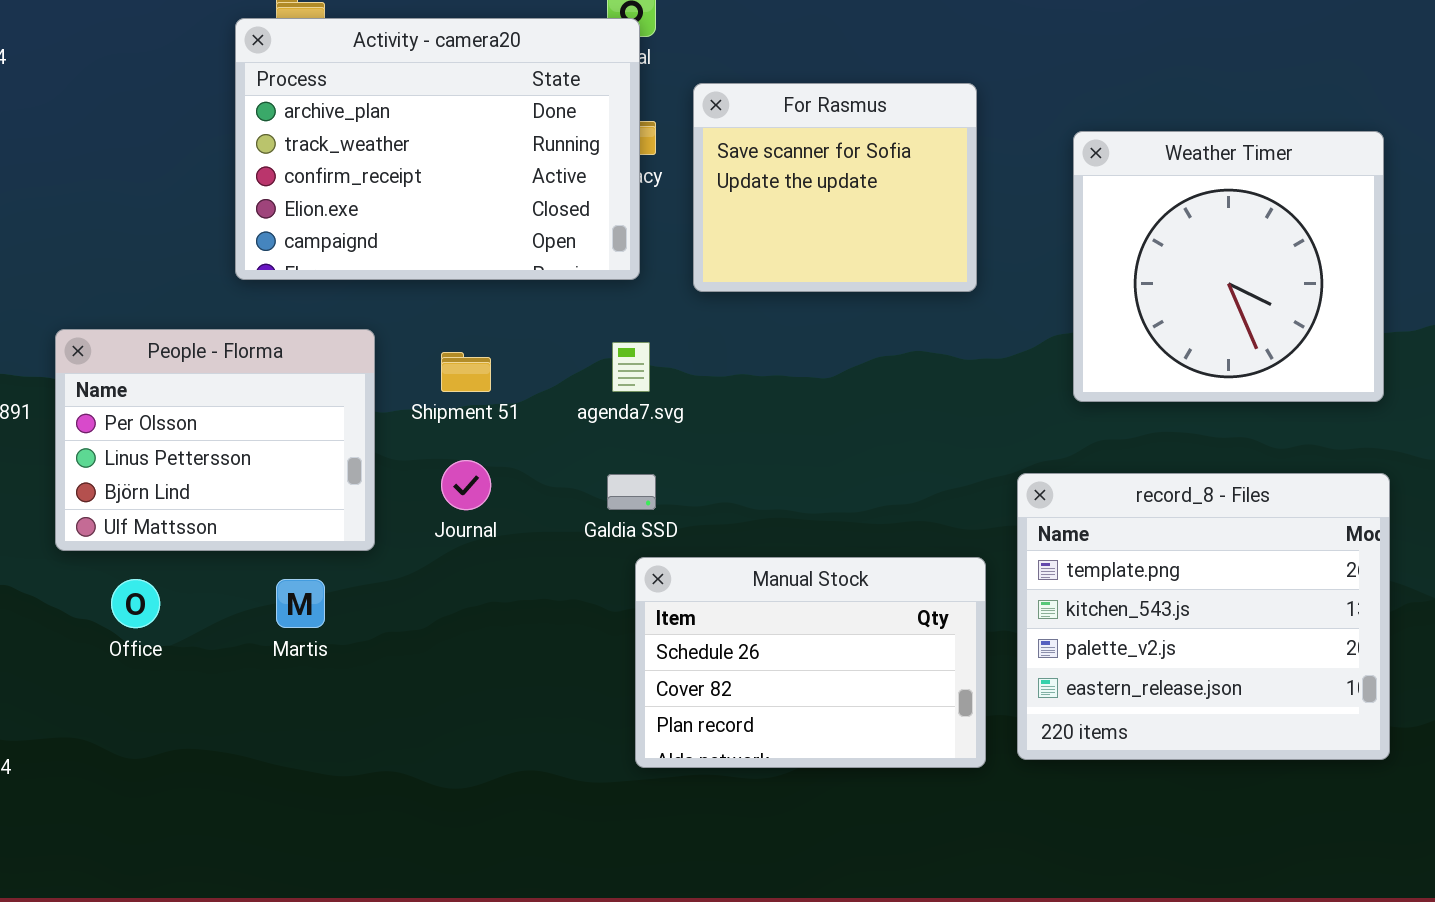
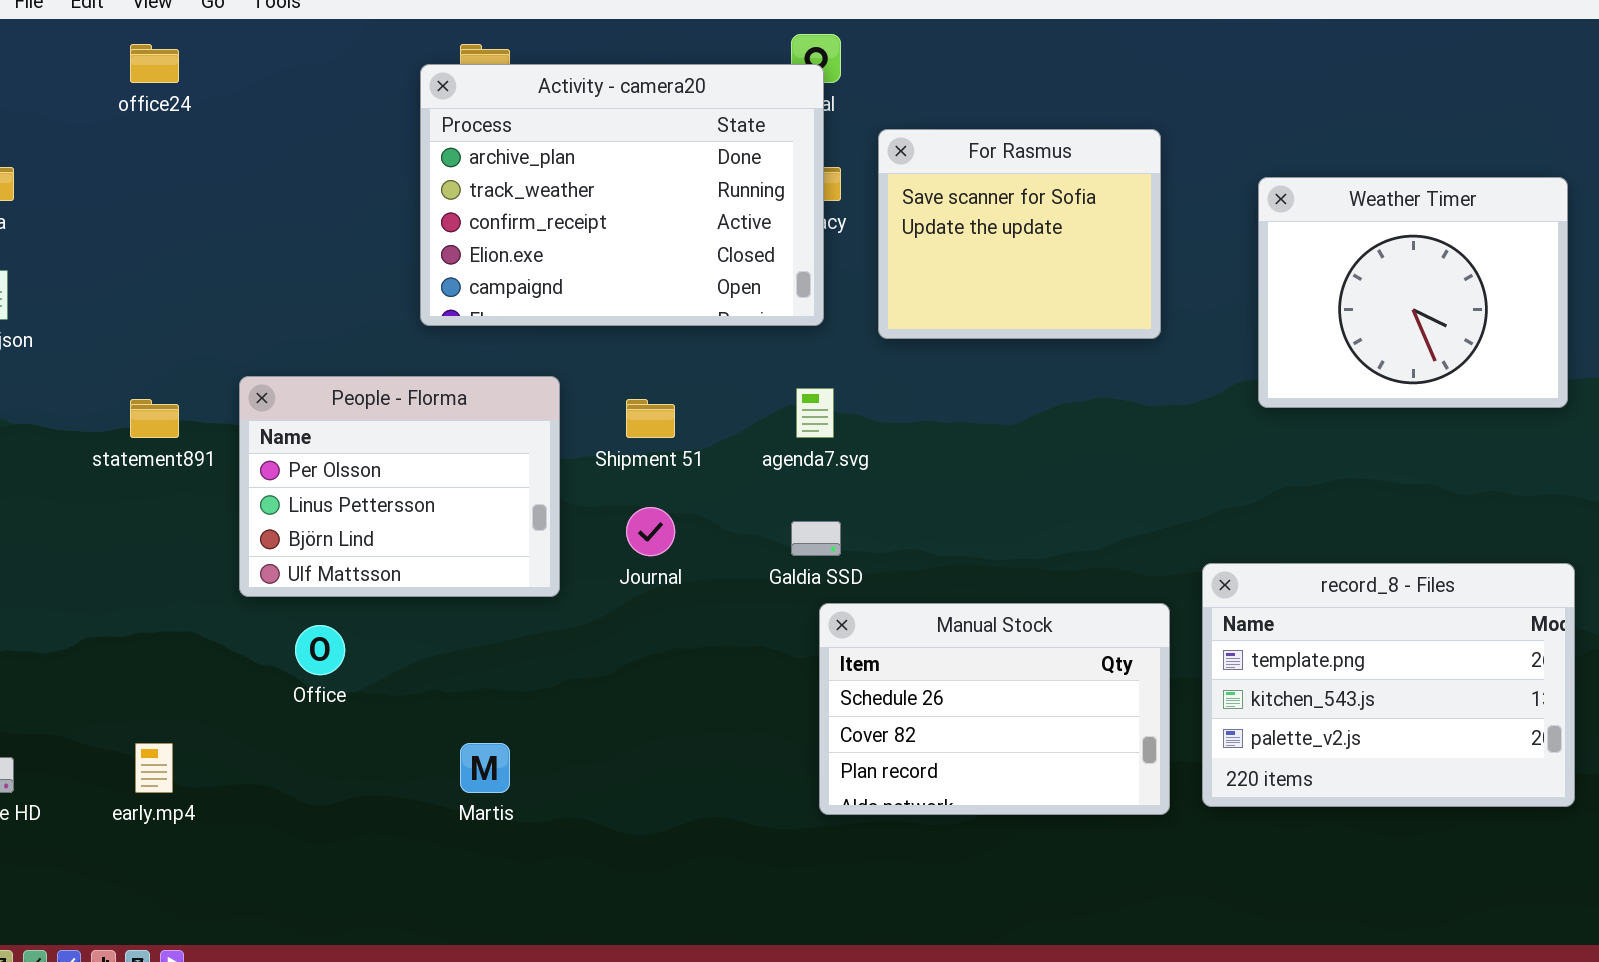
Weather Timer: [1073,131,1384,402] -> [1258,177,1568,408], resized
record_8 - Files: [1017,473,1390,760] -> [1202,563,1575,807], resized
Martis: [276,579,325,628] -> [460,743,510,793], moved

